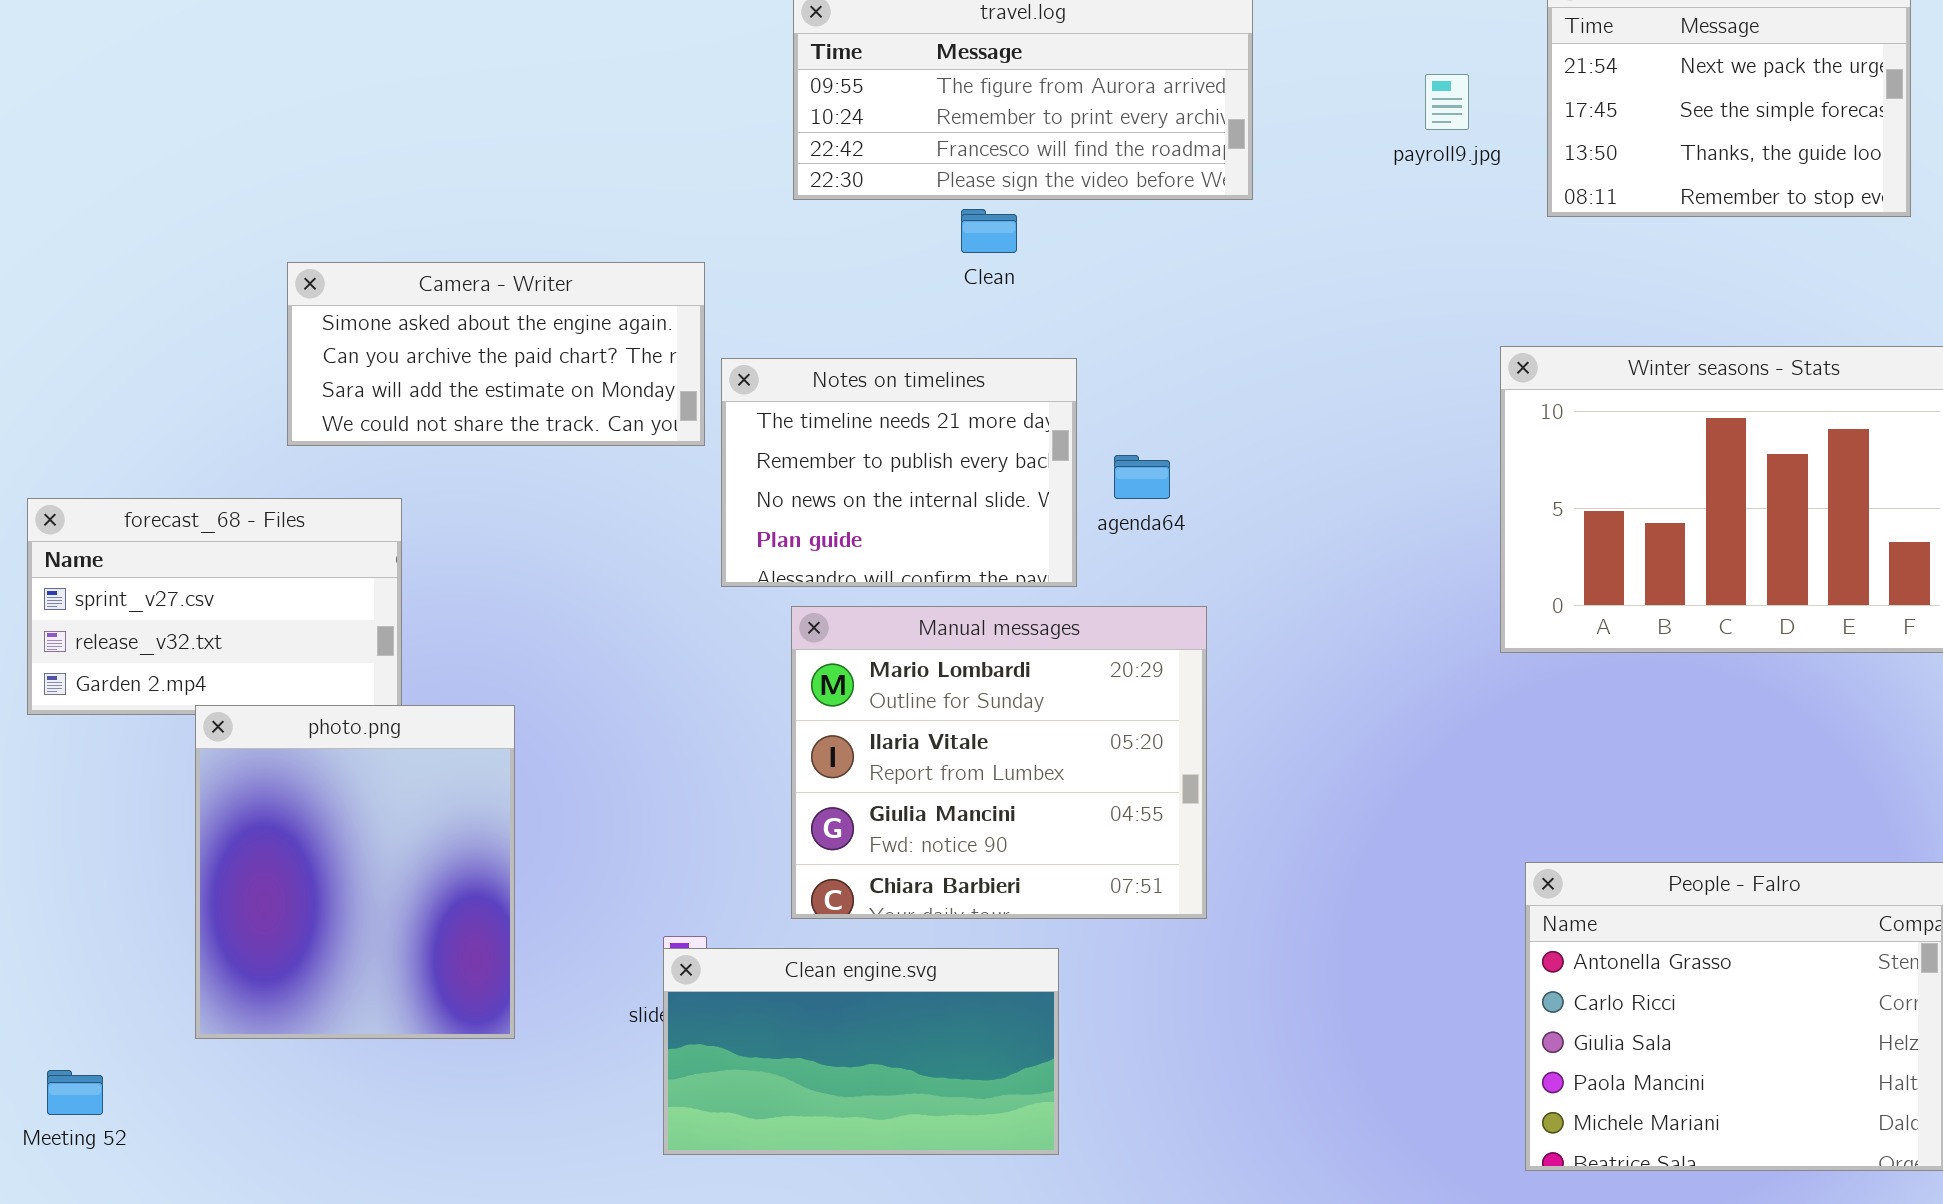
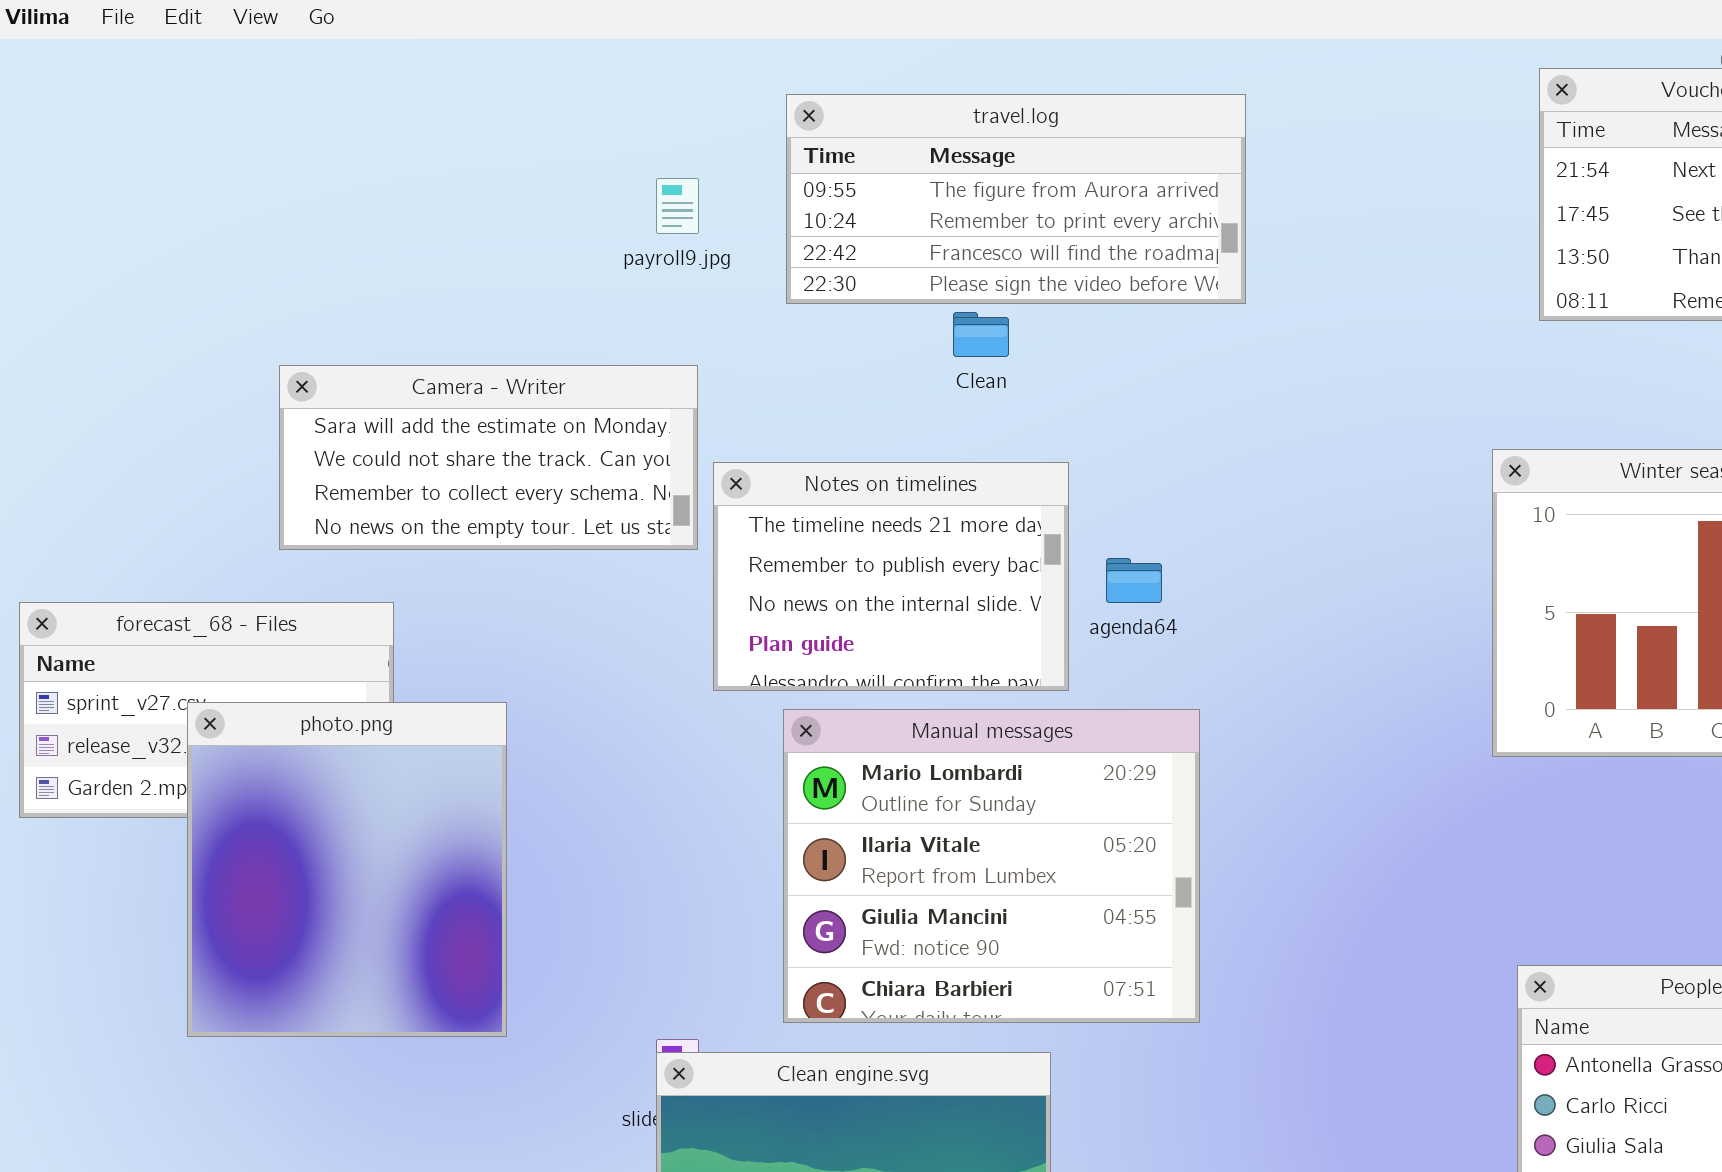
payroll9.jpg: [1425,74,1469,130] -> [656,178,699,234], moved
Camera - Writer: [287,262,705,446] -> [279,365,698,550], scrolled down 2 rows
photo.png: [195,705,515,1039] -> [187,702,507,1037], moved

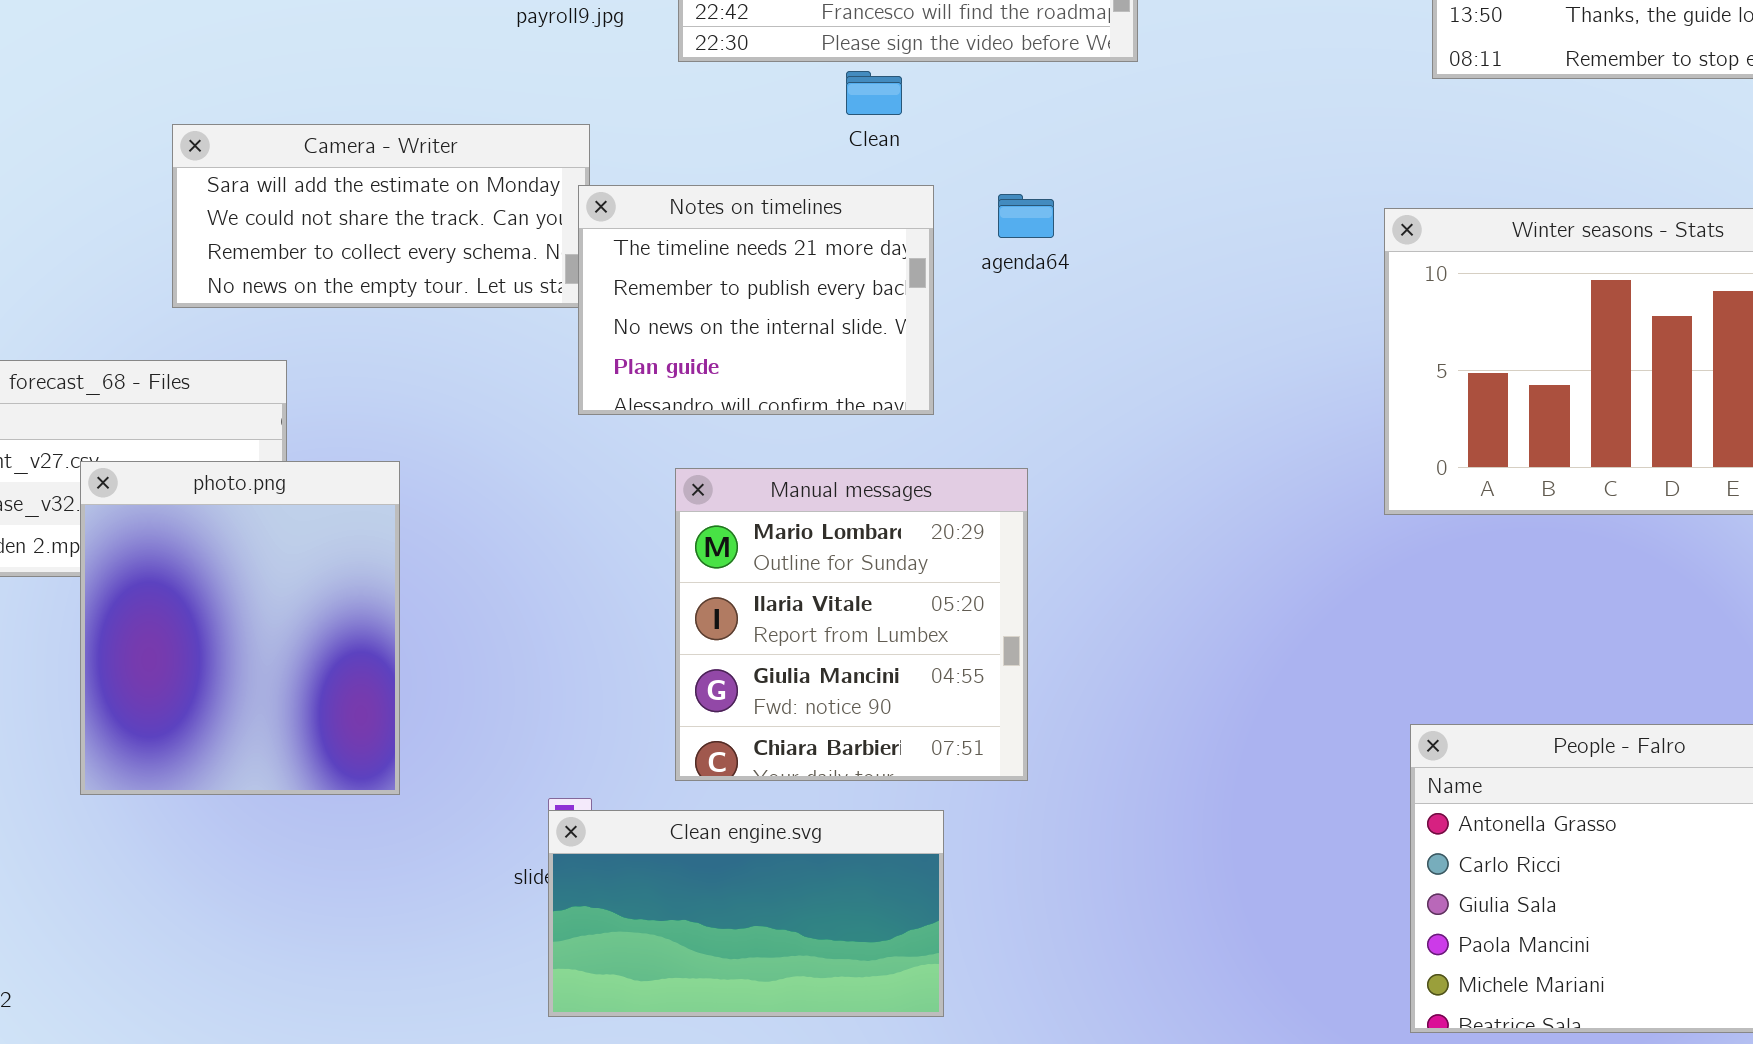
Notes on timelines: [713,462,1069,691] -> [578,185,934,415], moved
agenda64: [1106,558,1162,603] -> [998,194,1054,238], moved
Manual messages: [783,709,1200,1023] -> [675,468,1028,781], resized

